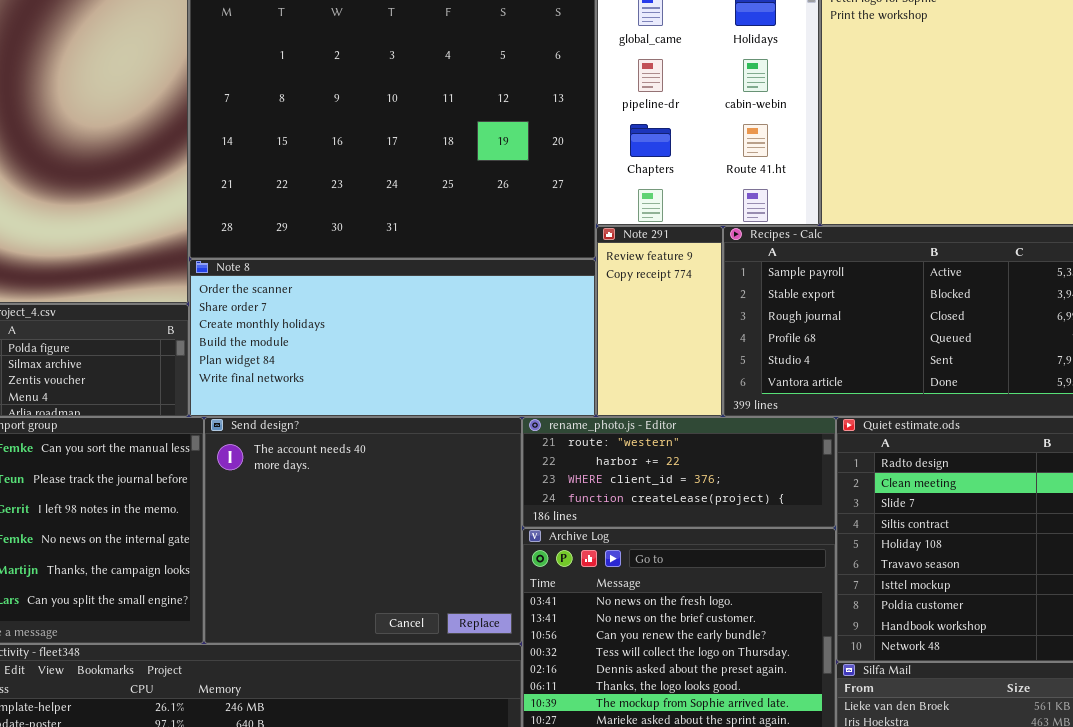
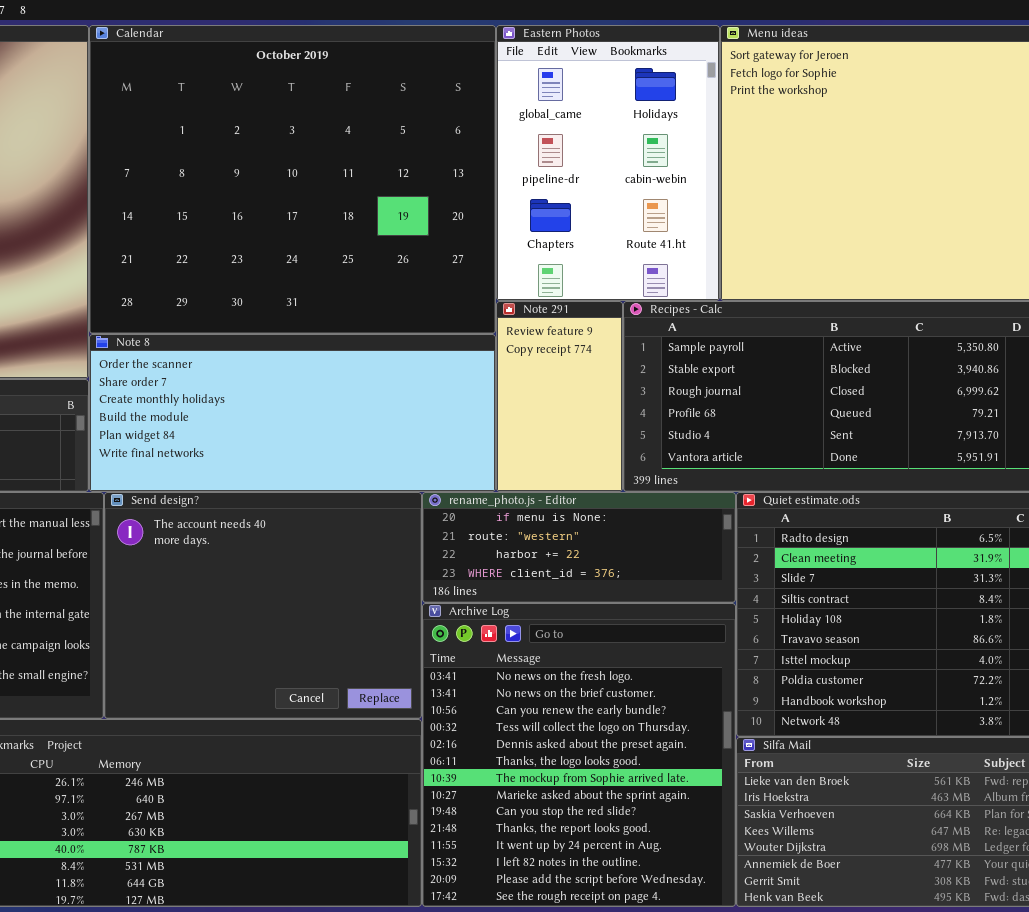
rename_photo.js - Editor: [522,417,836,528] -> [422,492,736,603], scrolled up 1 row

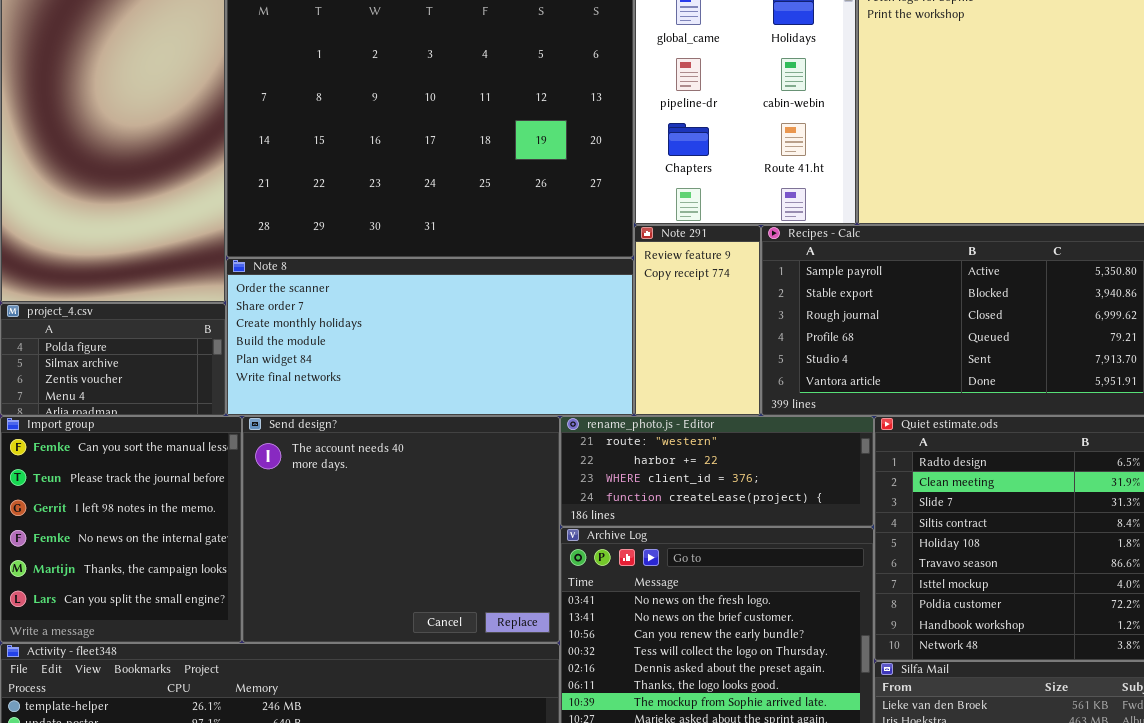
rename_photo.js - Editor: [422,492,736,603] -> [560,416,874,527], scrolled down 1 row

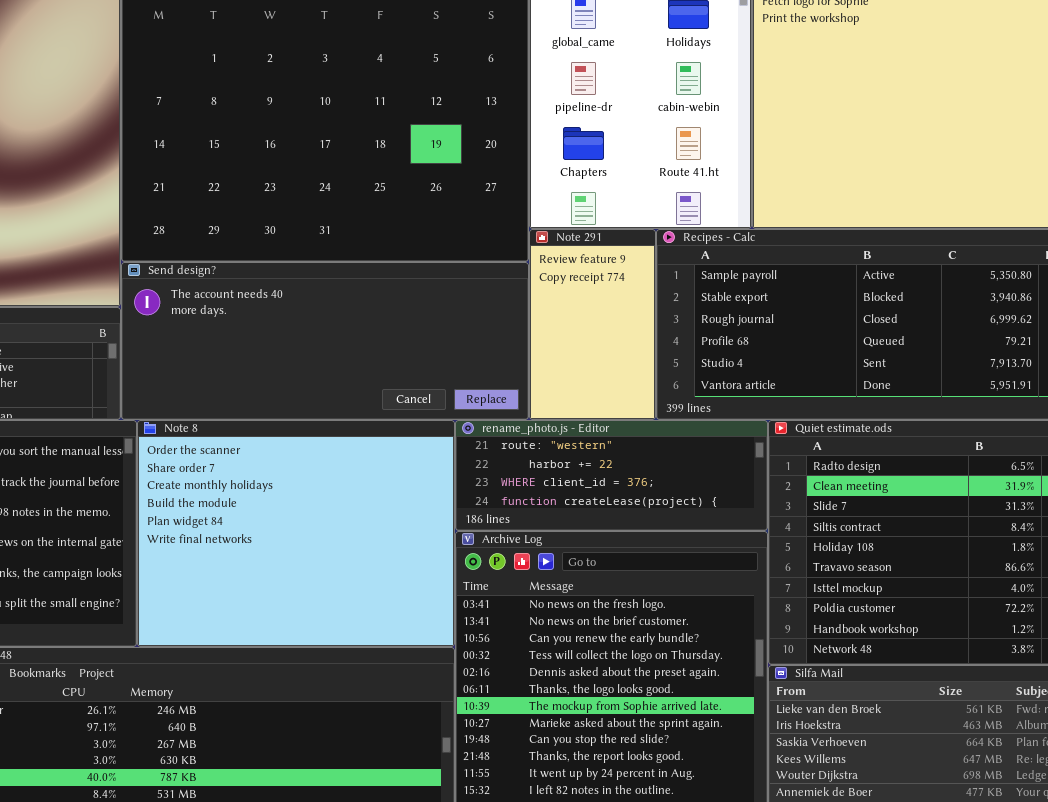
Note 8: [226,258,634,416] -> [137,420,455,647], moved, resized
Send design?: [242,416,560,643] -> [121,262,529,420], moved, resized

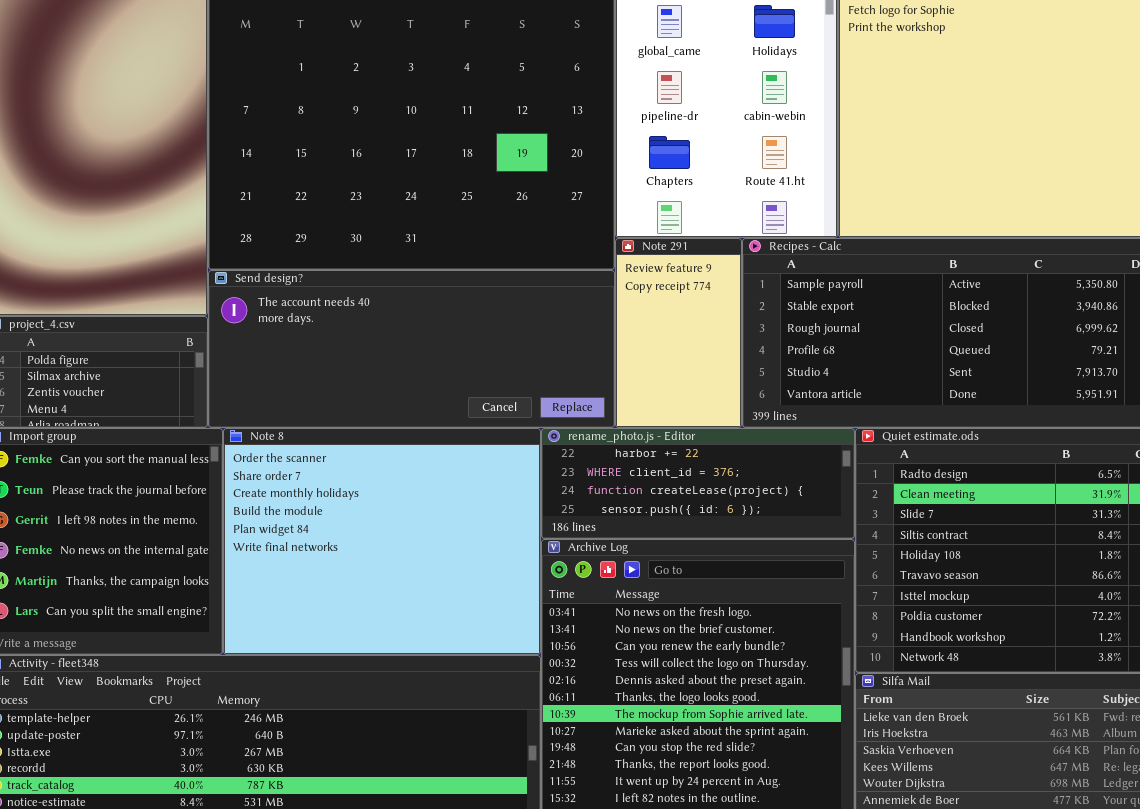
rename_photo.js - Editor: [455,420,768,531] -> [541,428,855,539], scrolled down 1 row

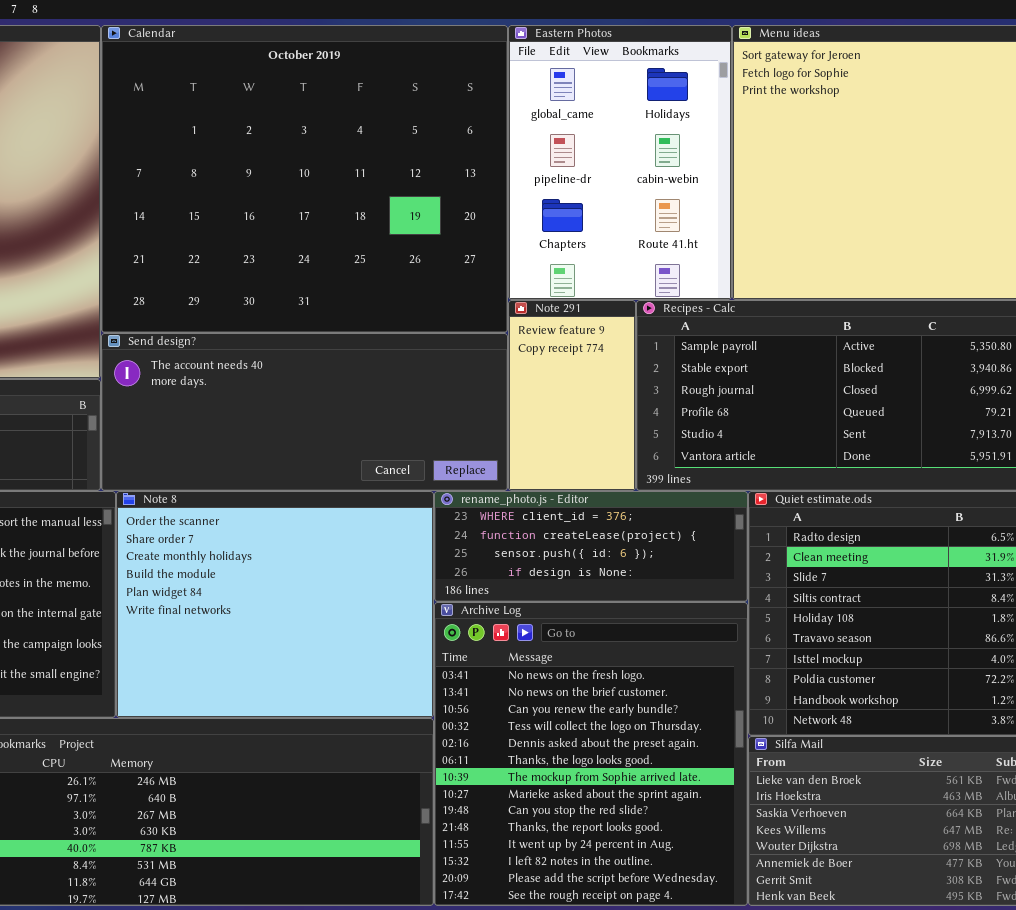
rename_photo.js - Editor: [541,428,855,539] -> [434,491,748,602], scrolled down 1 row

